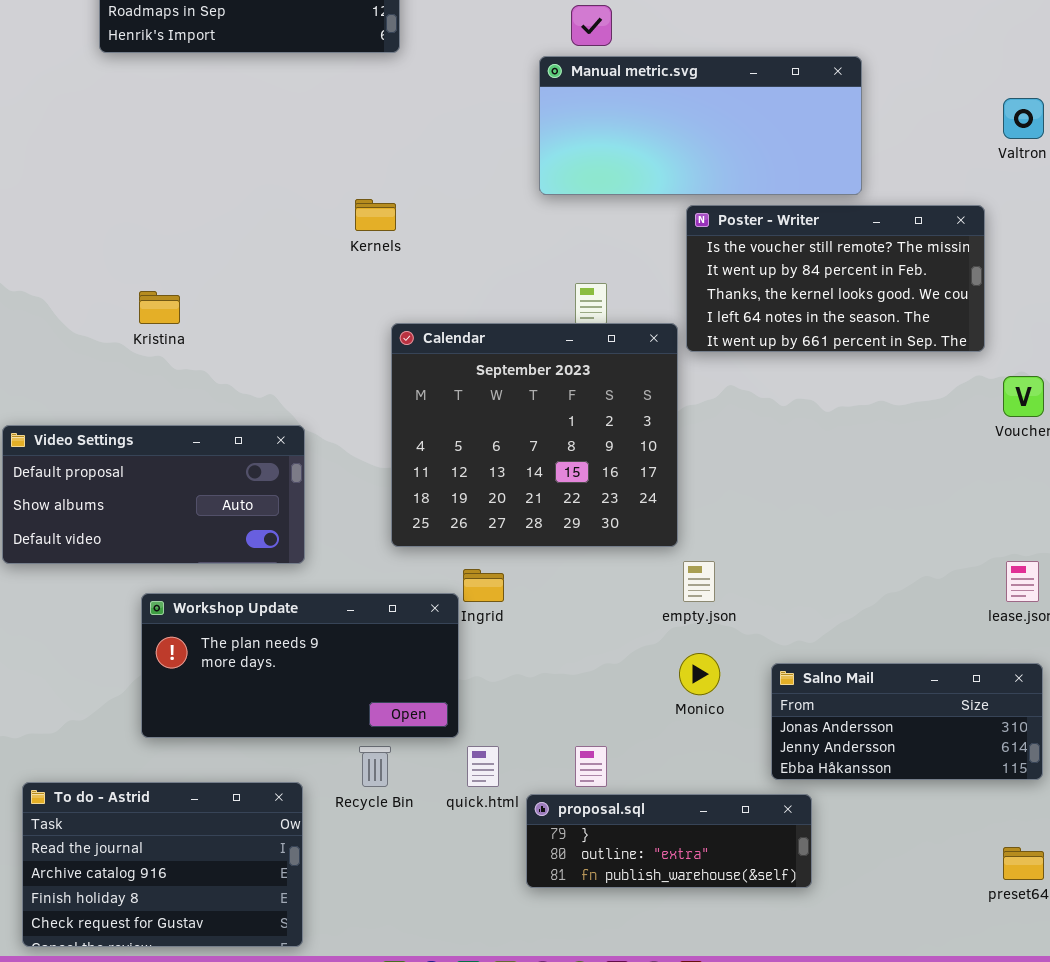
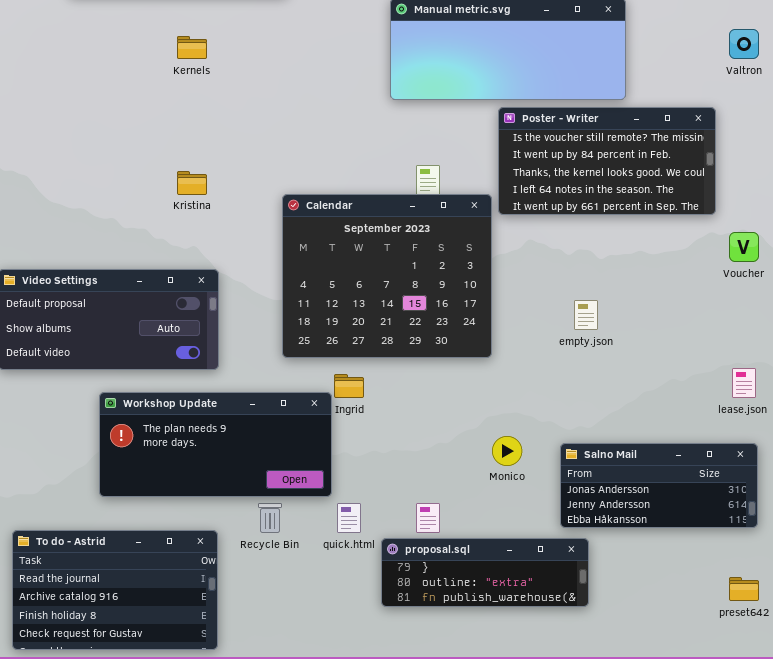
Kernels: [355,199,396,231] -> [177,36,207,59], moved
Kristina: [139,291,180,324] -> [177,171,207,195], moved
empty.json: [683,561,715,602] -> [574,300,598,330], moved

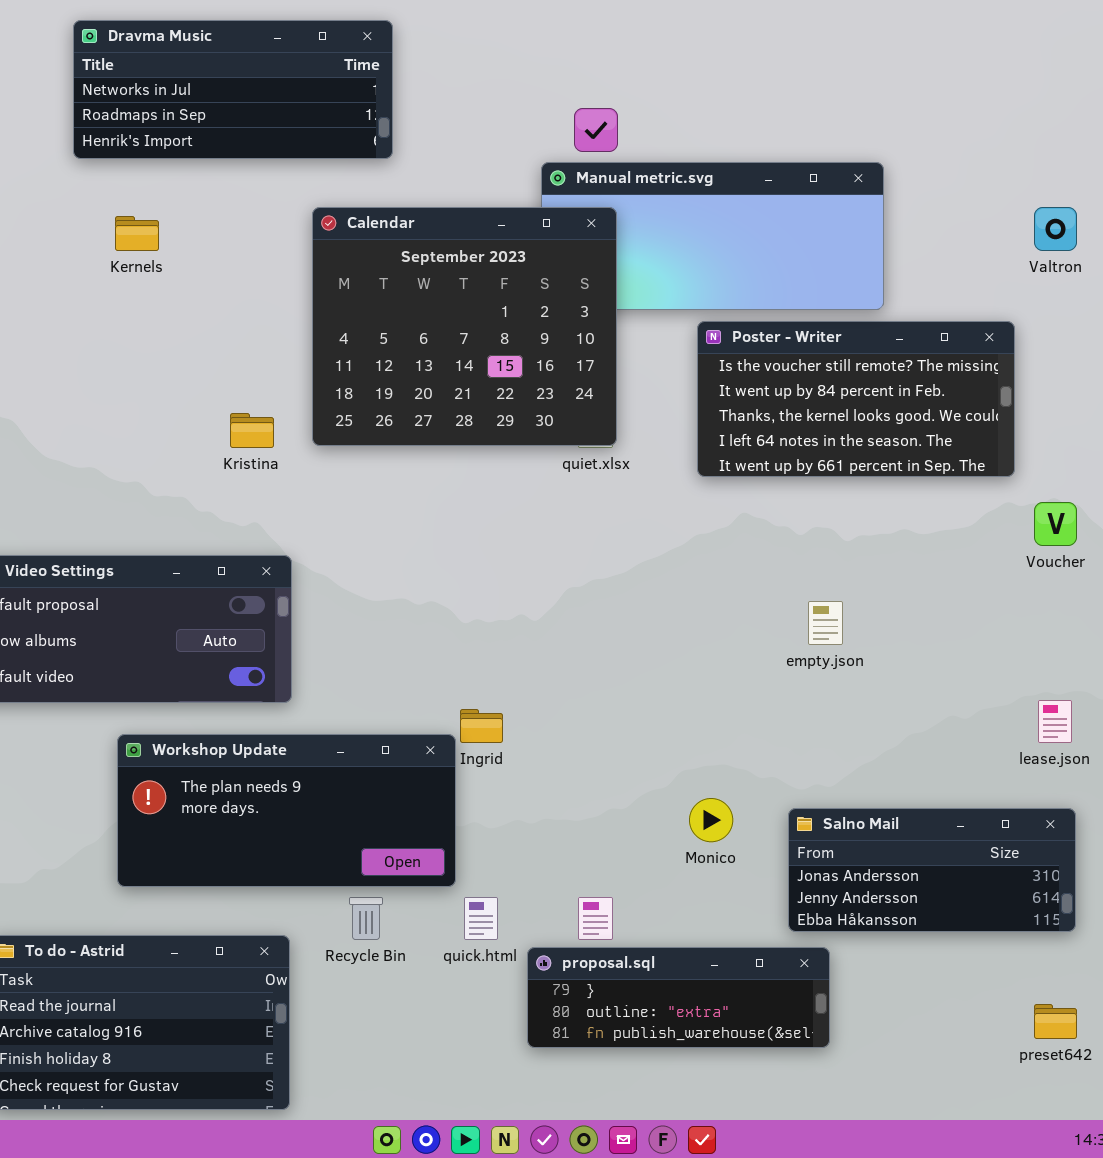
Kernels: [177,36,207,59] -> [115,216,159,251], moved
Calendar: [282,194,492,358] -> [312,207,617,446], moved

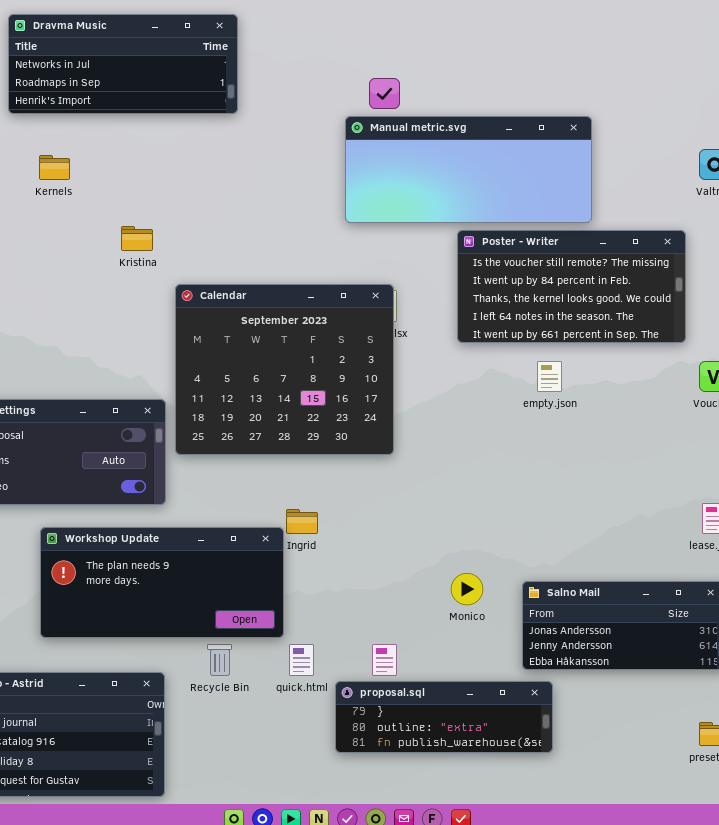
Calendar: [312,207,617,446] -> [175,284,394,455], moved
Kristina: [230,413,274,448] -> [121,226,153,251], moved
empty.json: [808,601,843,645] -> [537,361,562,392], moved

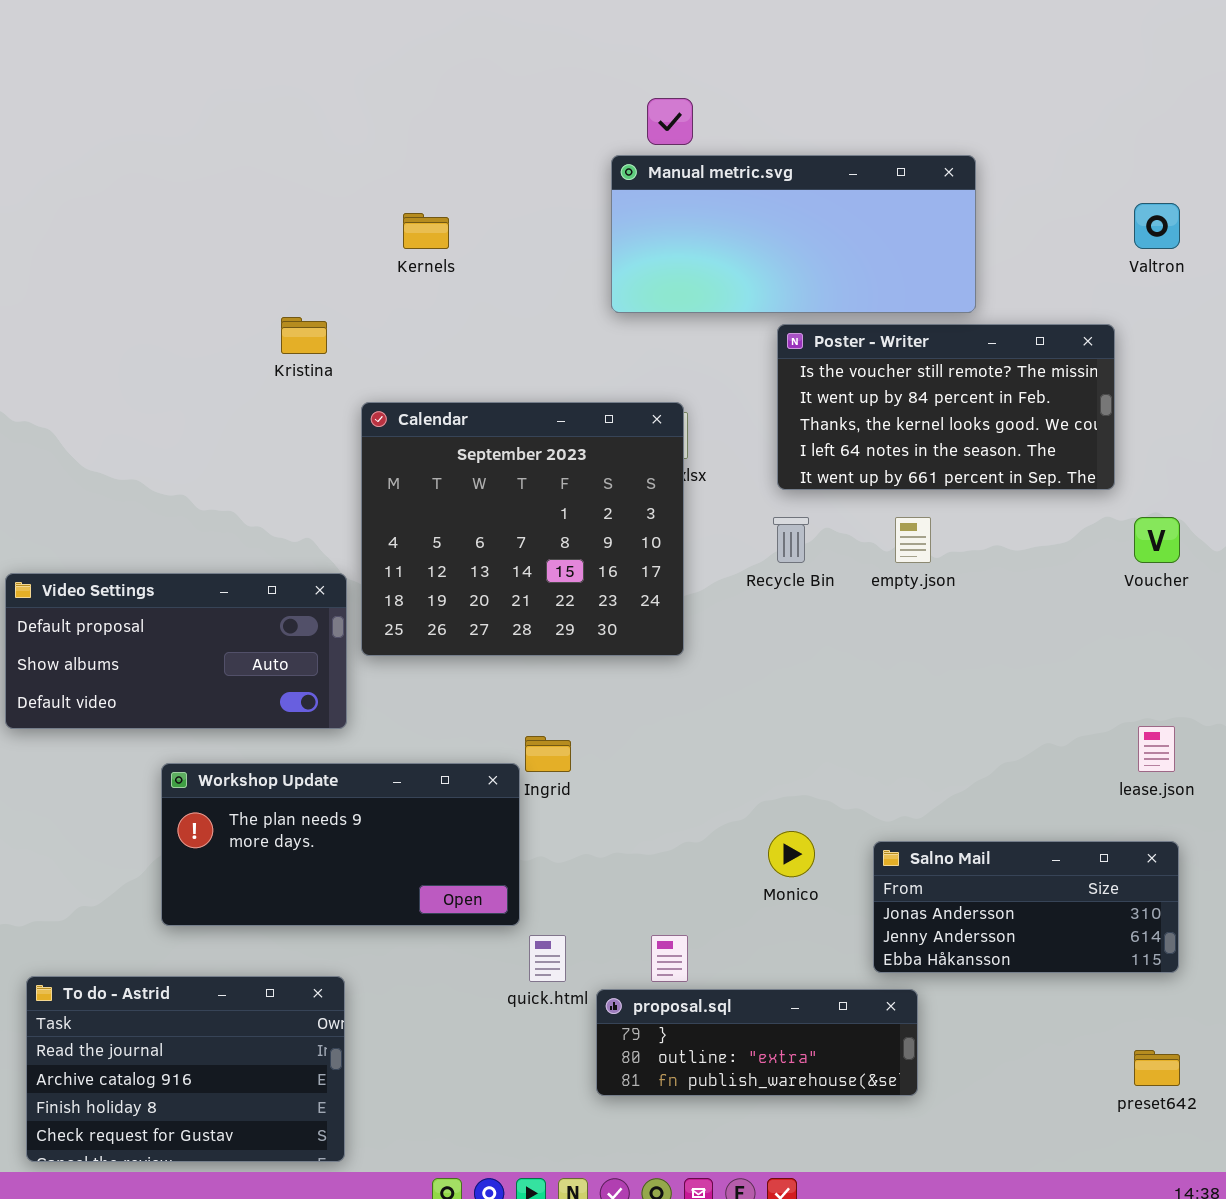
Dravma Music: [8,14,238,114] -> none, closed
Kernels: [39,155,70,180] -> [403,213,449,249], moved
Recycle Bin: [207,644,232,676] -> [773,517,809,563], moved

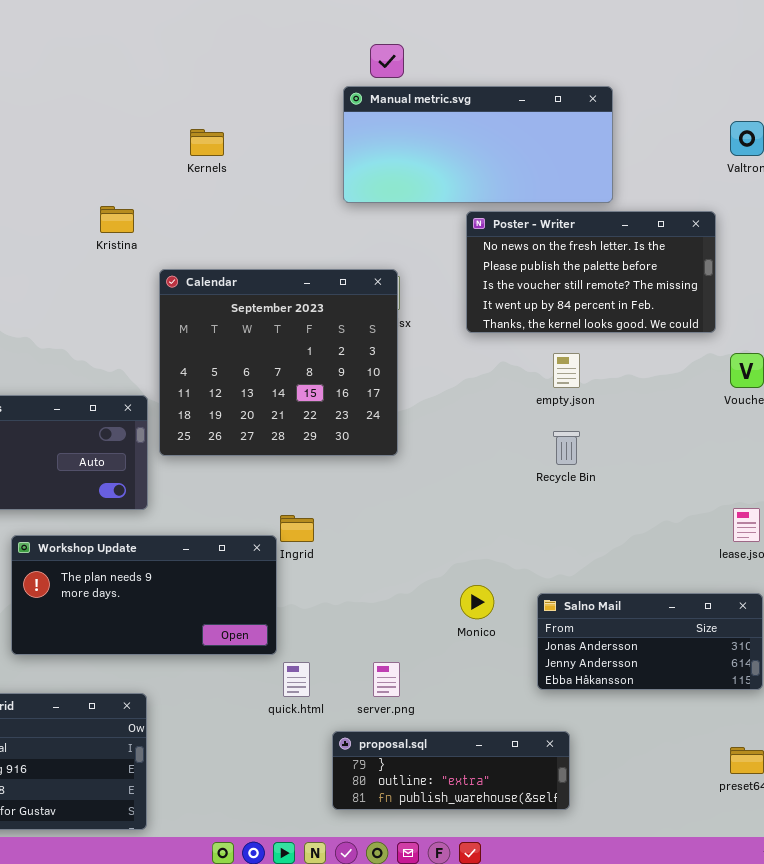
Poster - Writer: [777,324,1115,490] -> [466,211,716,333], scrolled up 2 rows
Recycle Bin: [773,517,809,563] -> [553,431,580,465], moved
proposal.sql: [596,989,918,1096] -> [332,731,570,810], moved

